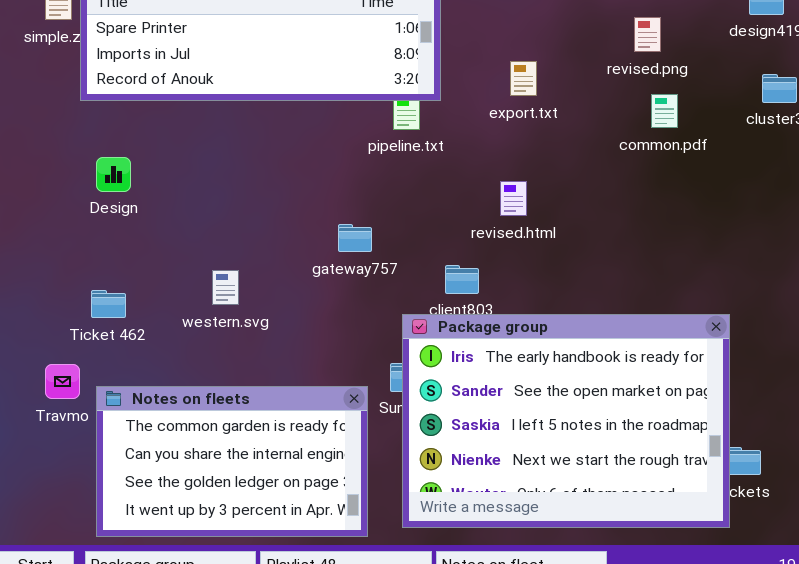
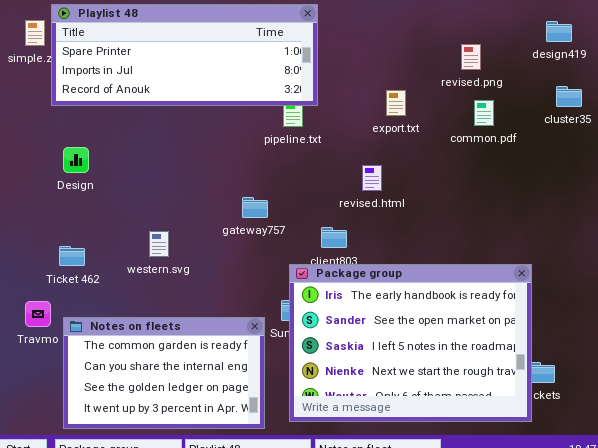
export.txt: [510,61,537,96] -> [386,90,406,116], moved

